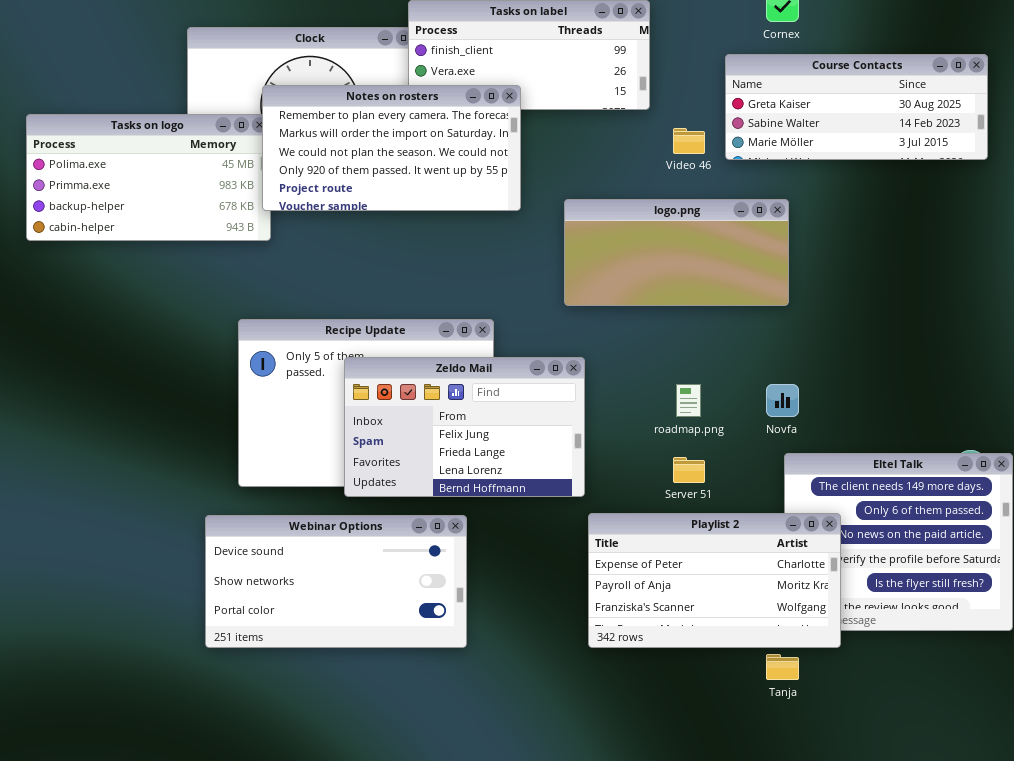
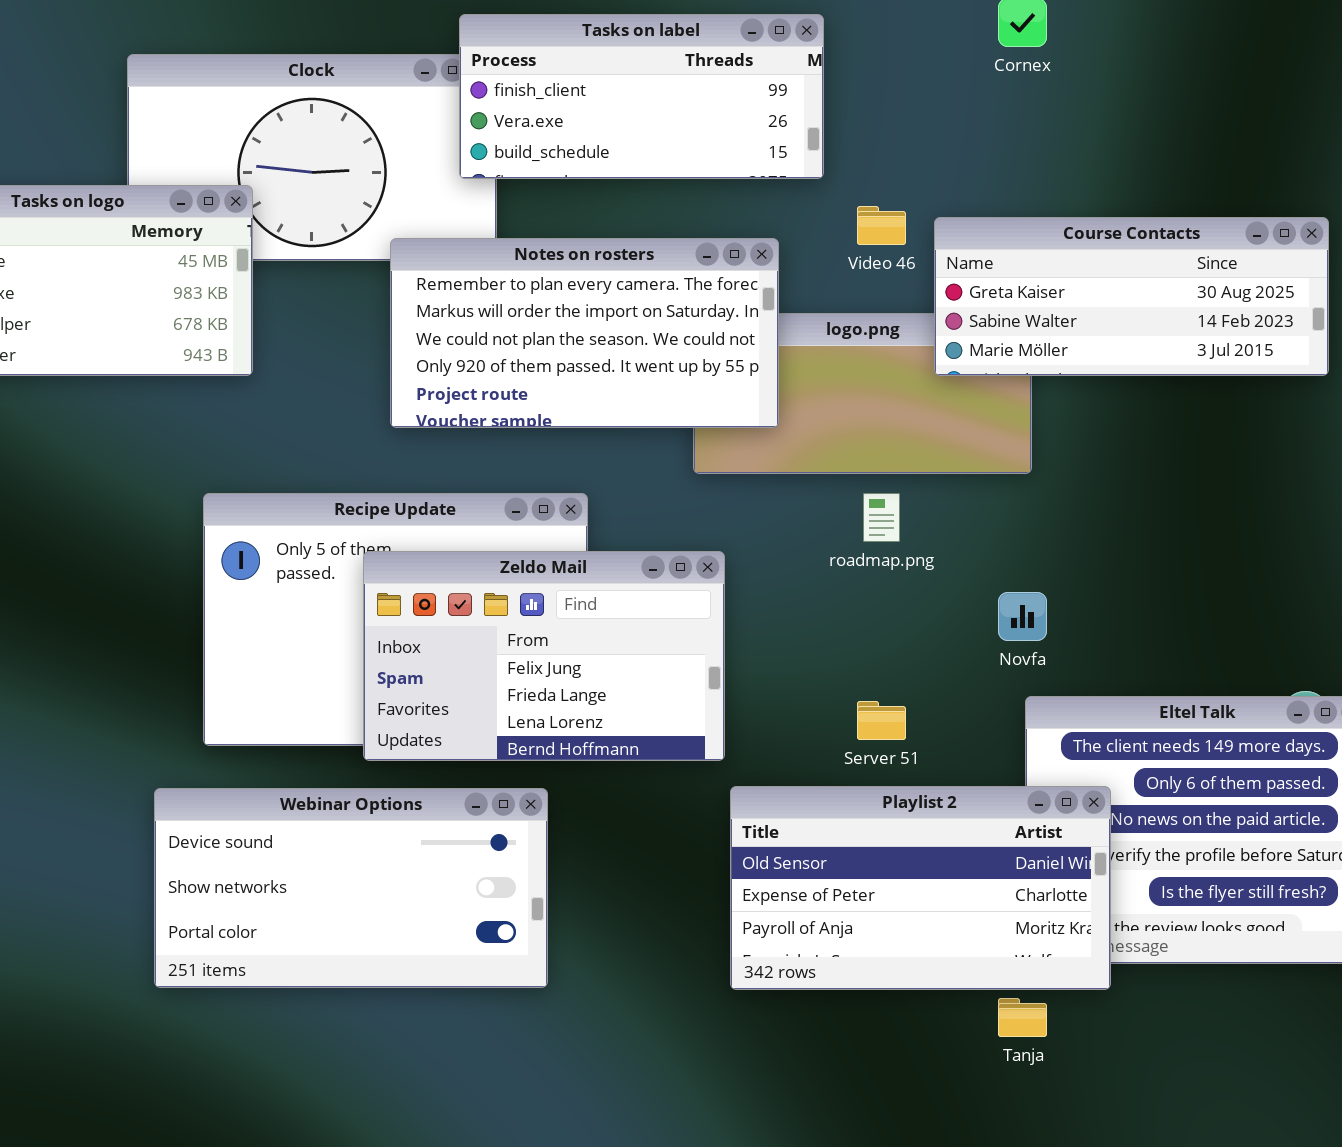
Course Contacts: [725,54,988,160] -> [934,217,1329,376], moved
Notes on rosters: [262,85,521,211] -> [390,238,779,428], moved
roadmap.png: [676,384,701,417] -> [863,493,900,542], moved
Playlist 2: [588,513,841,648] -> [730,786,1111,990], scrolled up 1 row

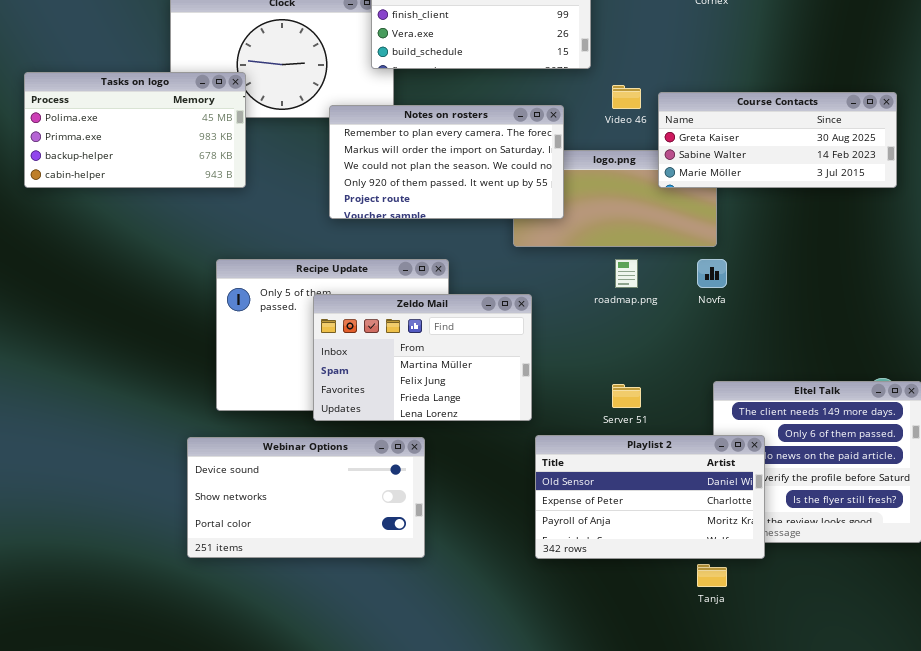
Zeldo Mail: [363,551,725,761] -> [313,294,532,421], scrolled up 1 row
Novfa: [998,592,1047,641] -> [697,259,727,288], moved

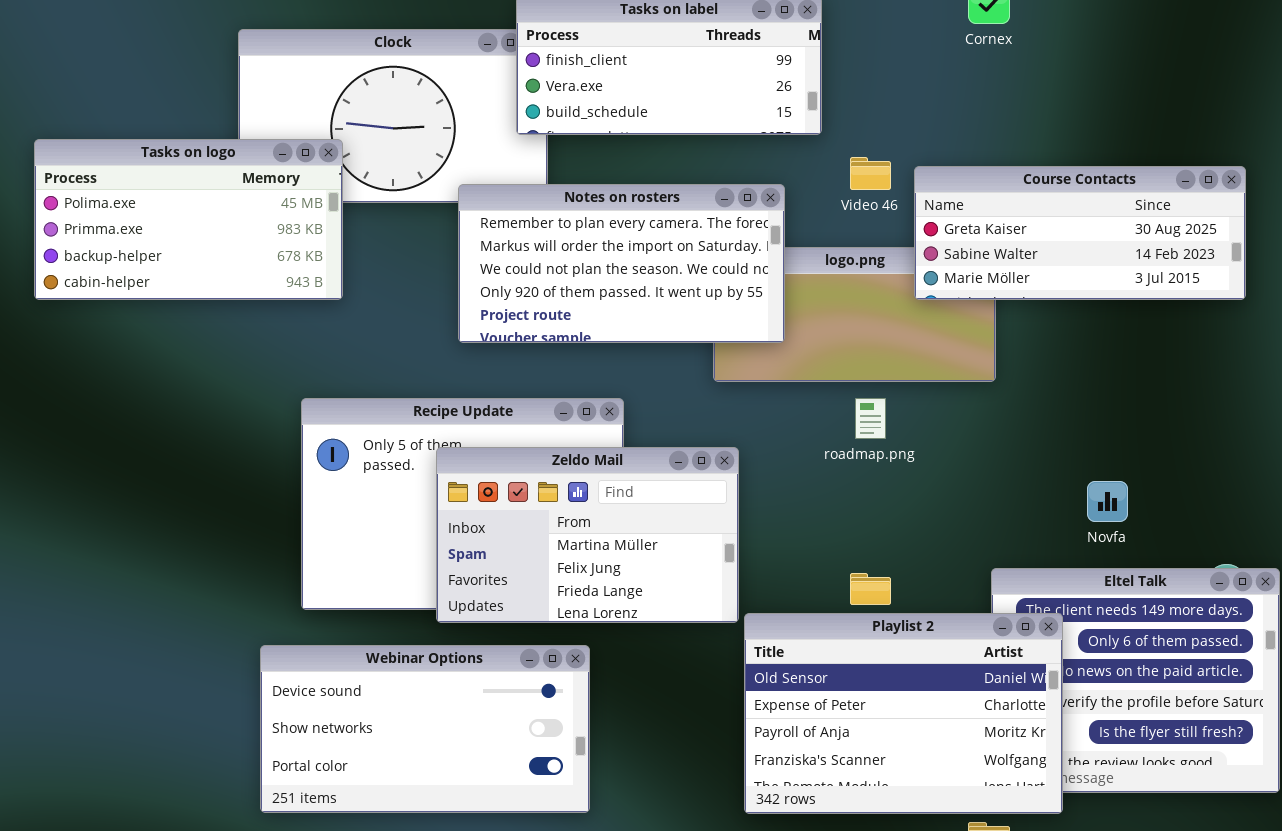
Novfa: [697,259,727,288] -> [1087,481,1128,522], moved
Playlist 2: [535,435,765,559] -> [744,613,1063,814], resized

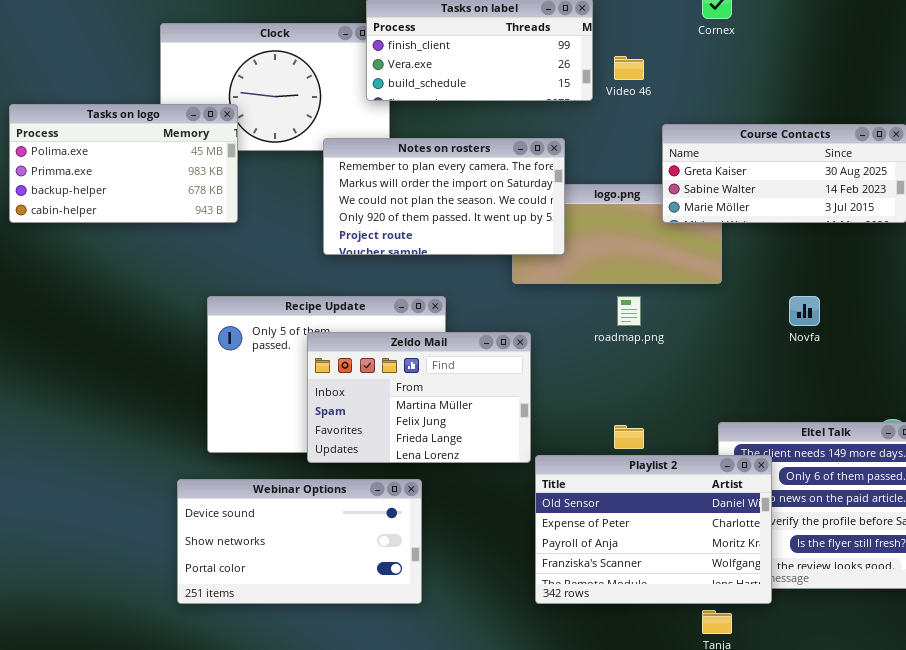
Video 46: [850,157,891,190] -> [614,56,644,80], moved
Novfa: [1087,481,1128,522] -> [789,296,820,326], moved

